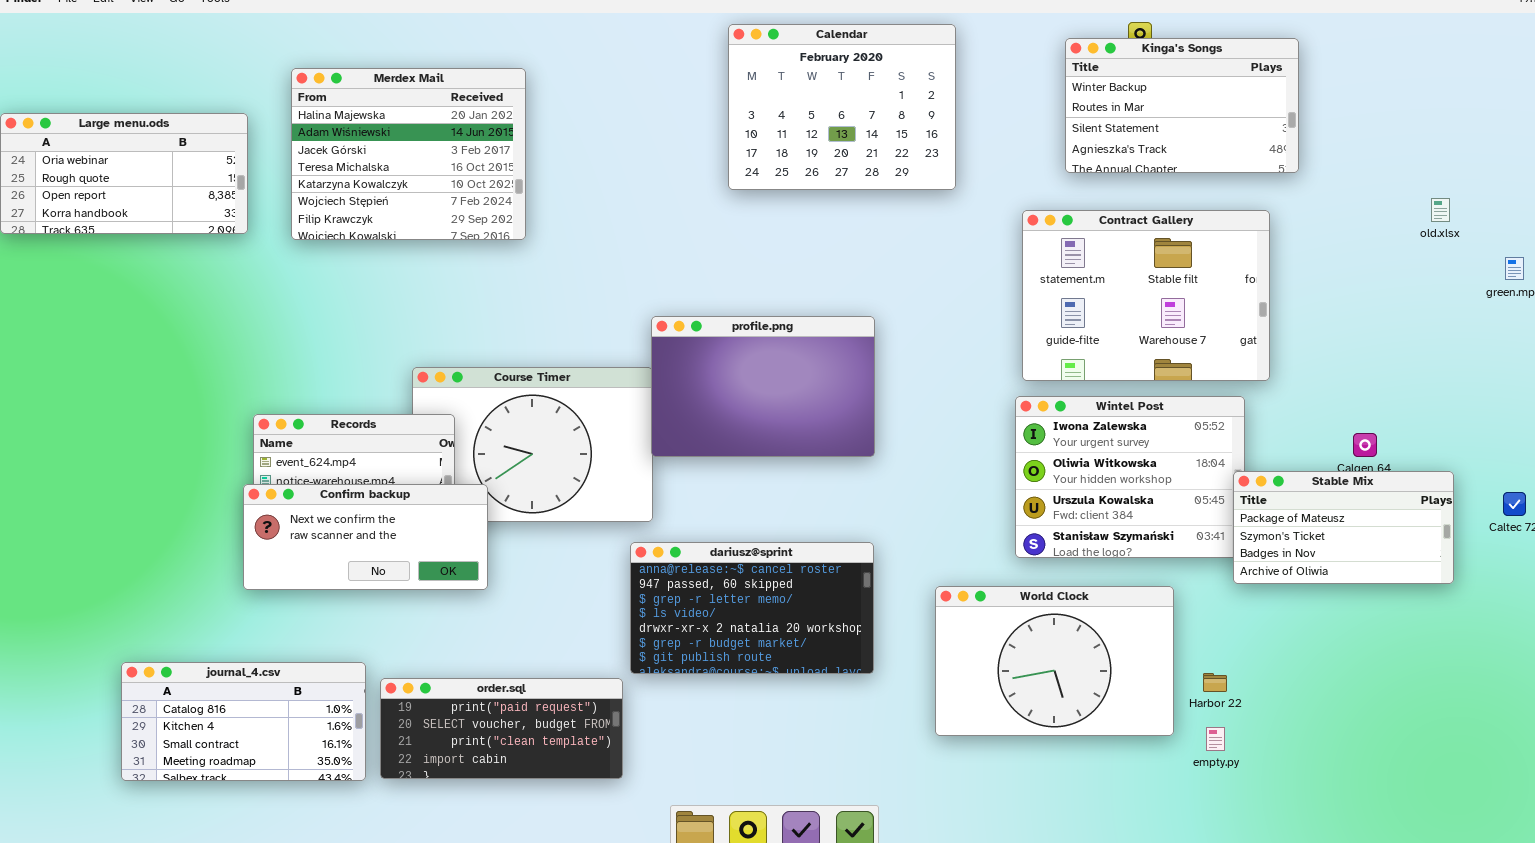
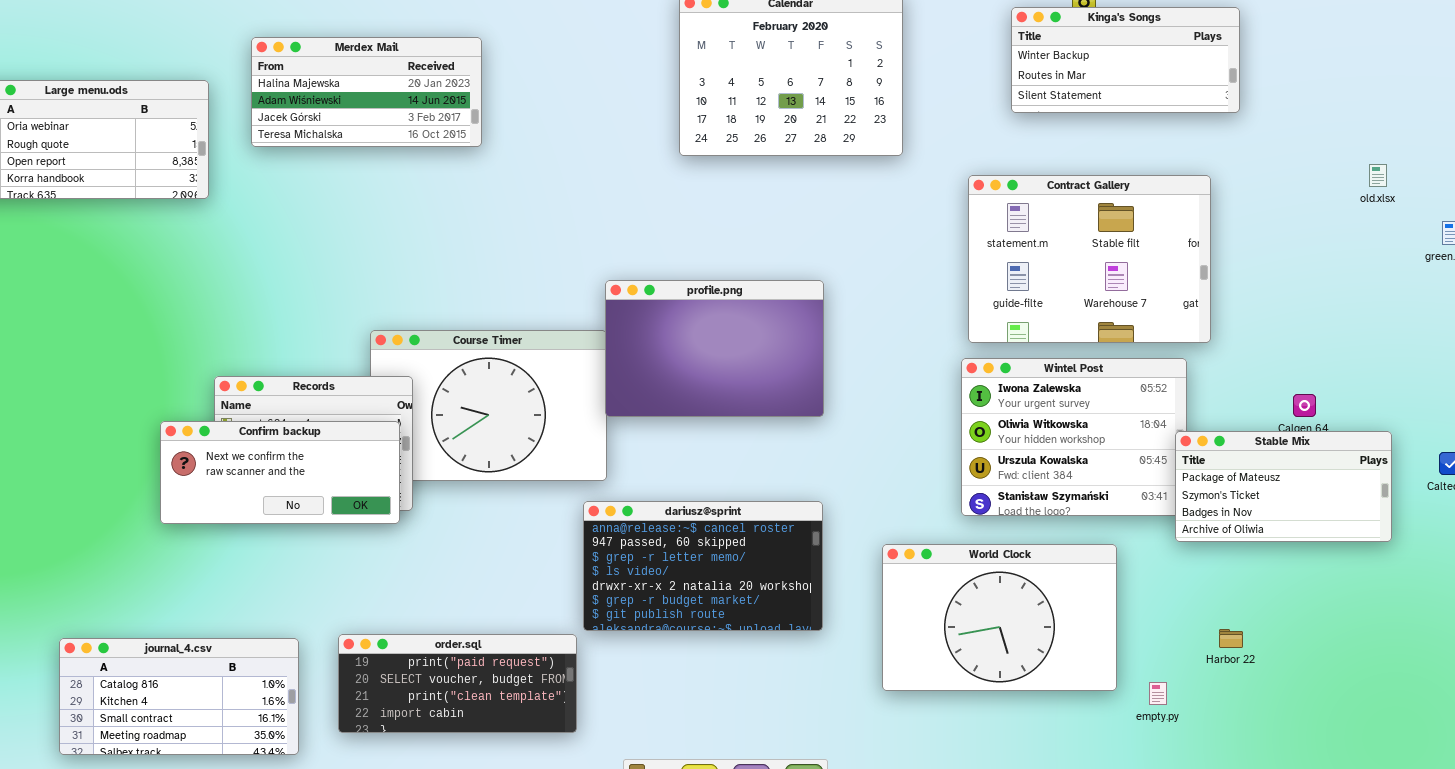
Kinga's Songs: [1065,38,1299,173] -> [1011,7,1240,113], resized
Merdex Mail: [291,68,526,240] -> [251,37,482,147], resized
Confirm backup: [243,484,488,590] -> [160,421,400,524], moved
journal_4.csv: [121,662,366,781] -> [59,638,299,755], moved
Harbor 22: [1203,673,1227,692] -> [1219,629,1243,648], moved

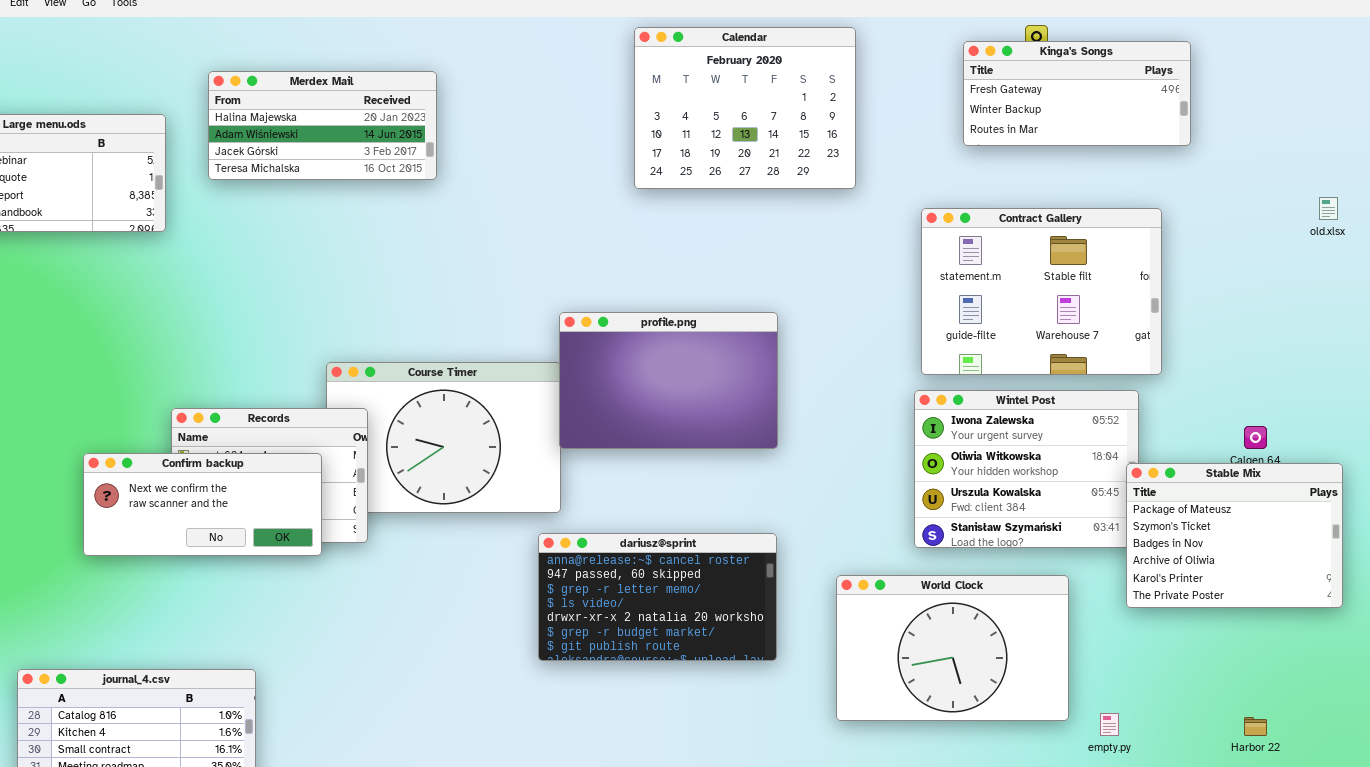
Kinga's Songs: [1011,7,1240,113] -> [963,41,1191,146], scrolled up 1 row
Confirm backup: [160,421,400,524] -> [83,453,322,556], moved
Stable Mix: [1175,431,1392,542] -> [1126,463,1343,608], resized
Harbor 22: [1219,629,1243,648] -> [1244,717,1267,736], moved
order.sql: [338,634,577,733] -> none, closed

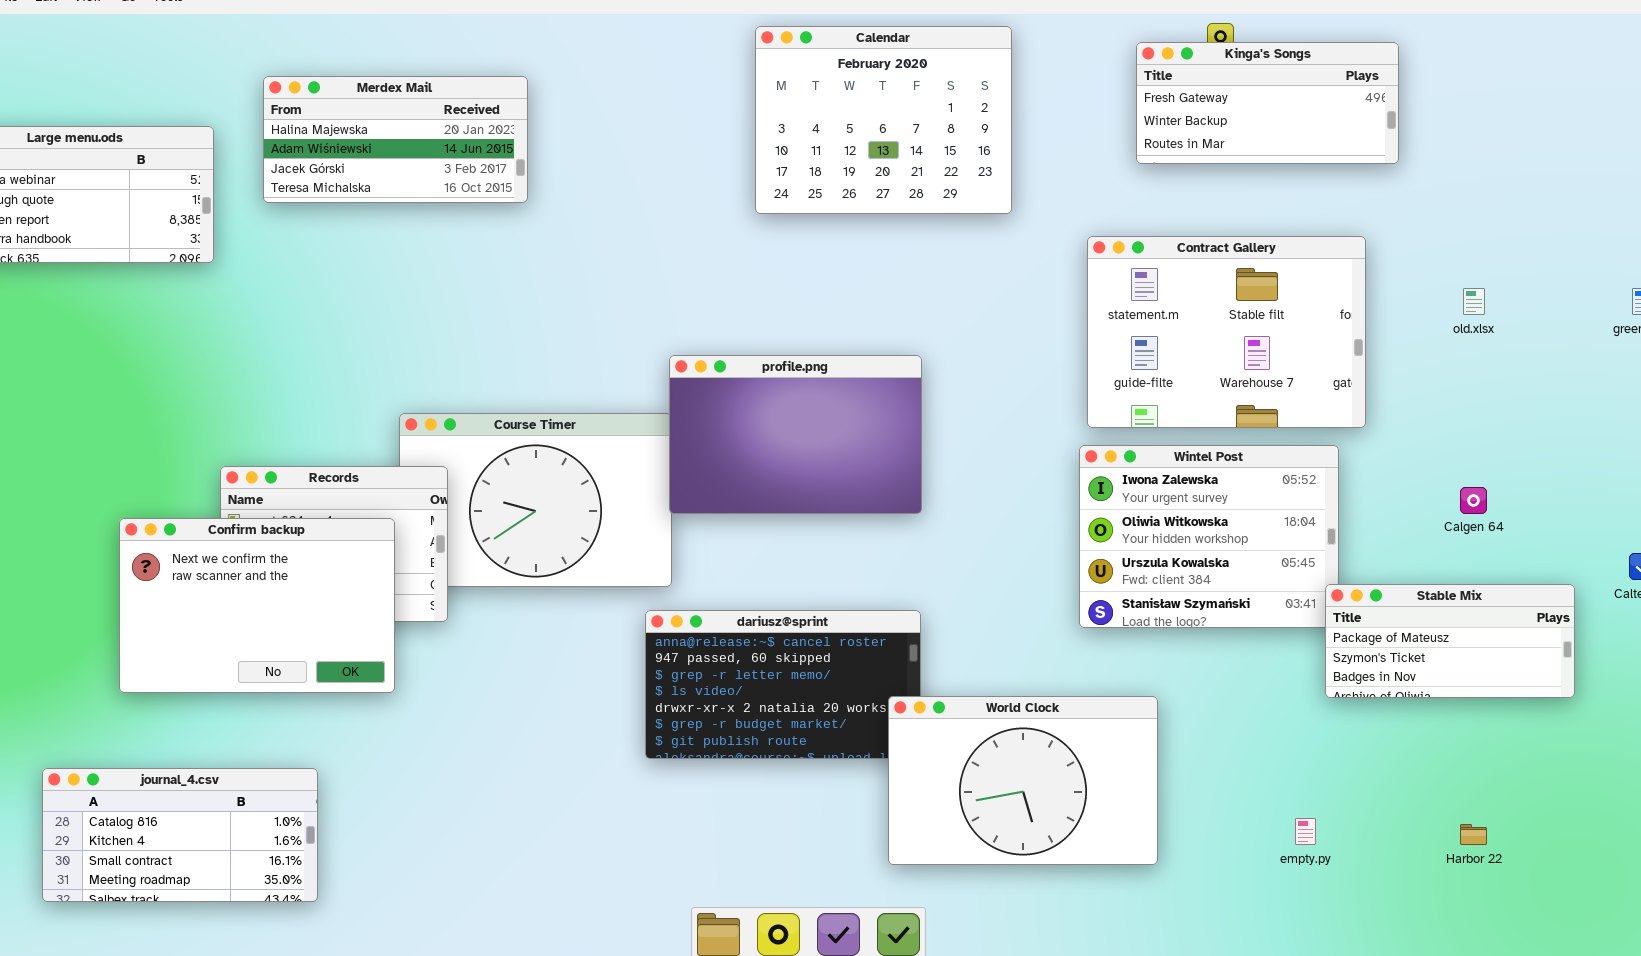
old.xlsx: [1319,197,1338,220] -> [1463,288,1485,315], moved
Confirm backup: [83,453,322,556] -> [119,518,395,693], resized
Stable Mix: [1126,463,1343,608] -> [1325,584,1575,698], resized
World Clock: [836,575,1069,721] -> [888,696,1158,865], moved

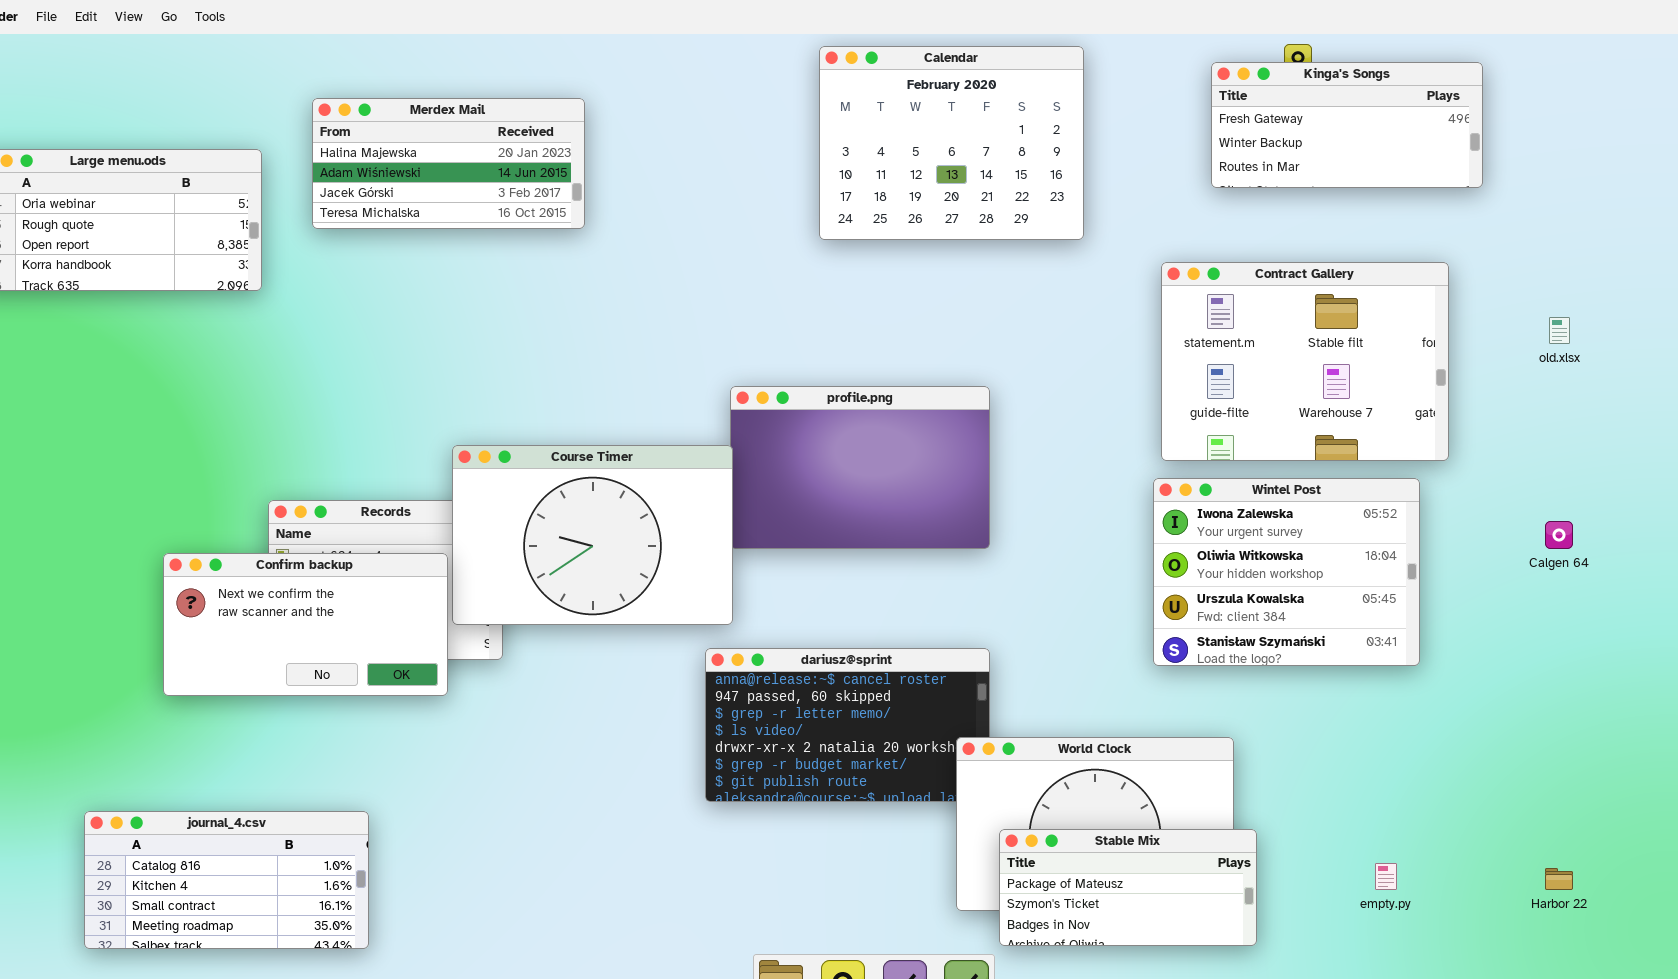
Course Timer: [399,413,672,587] -> [452,445,733,625], raised
Confirm backup: [119,518,395,693] -> [163,553,448,696], resized
Stable Mix: [1325,584,1575,698] -> [999,829,1257,946], moved

